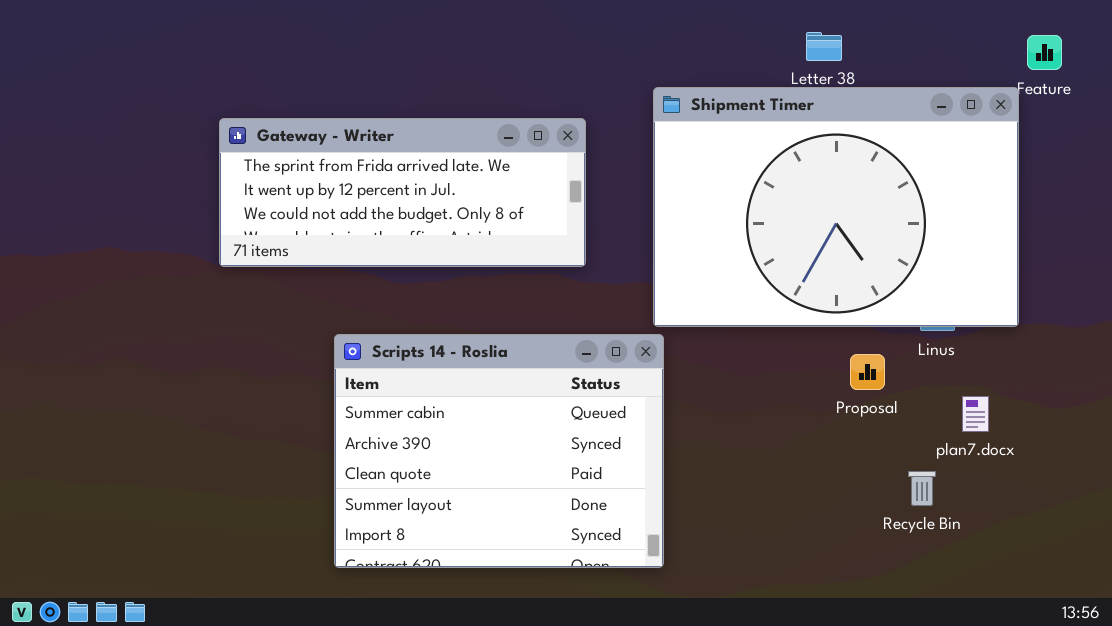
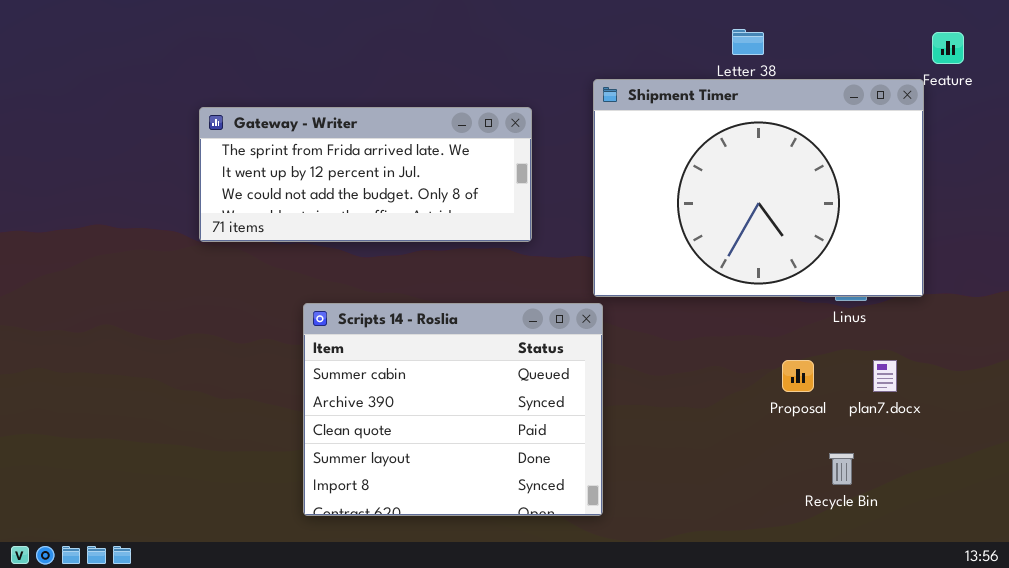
Proposal: [850,354,885,390] -> [782,360,814,392], moved
Recycle Bin: [908,471,936,506] -> [829,453,854,485], moved

